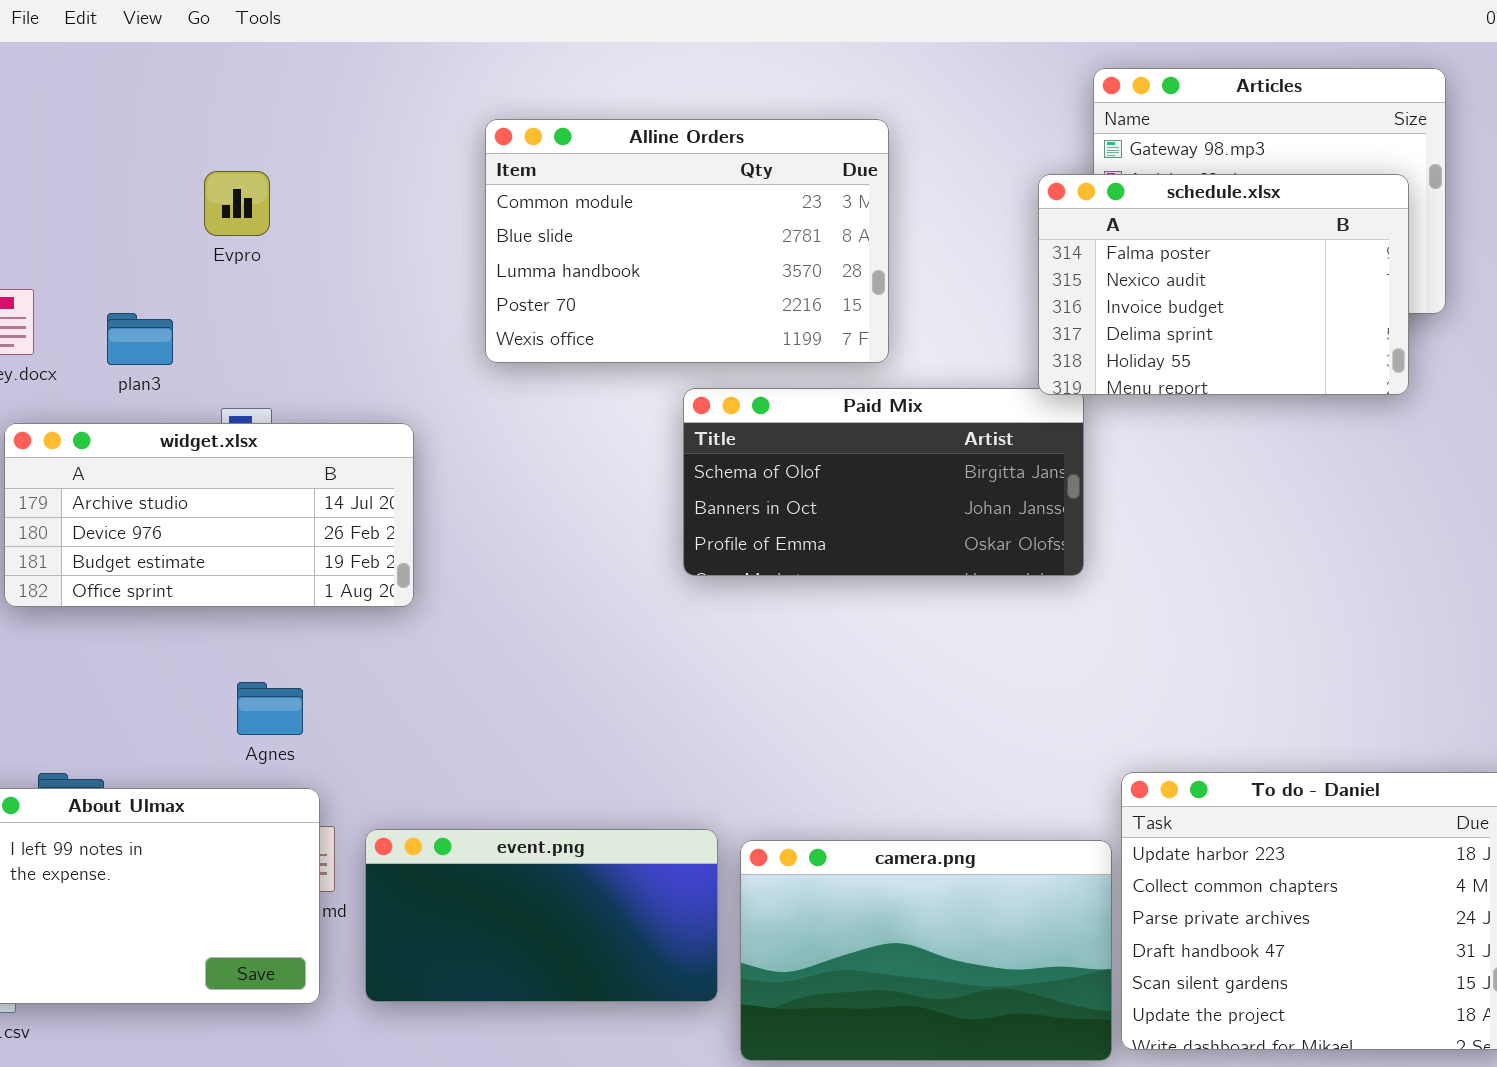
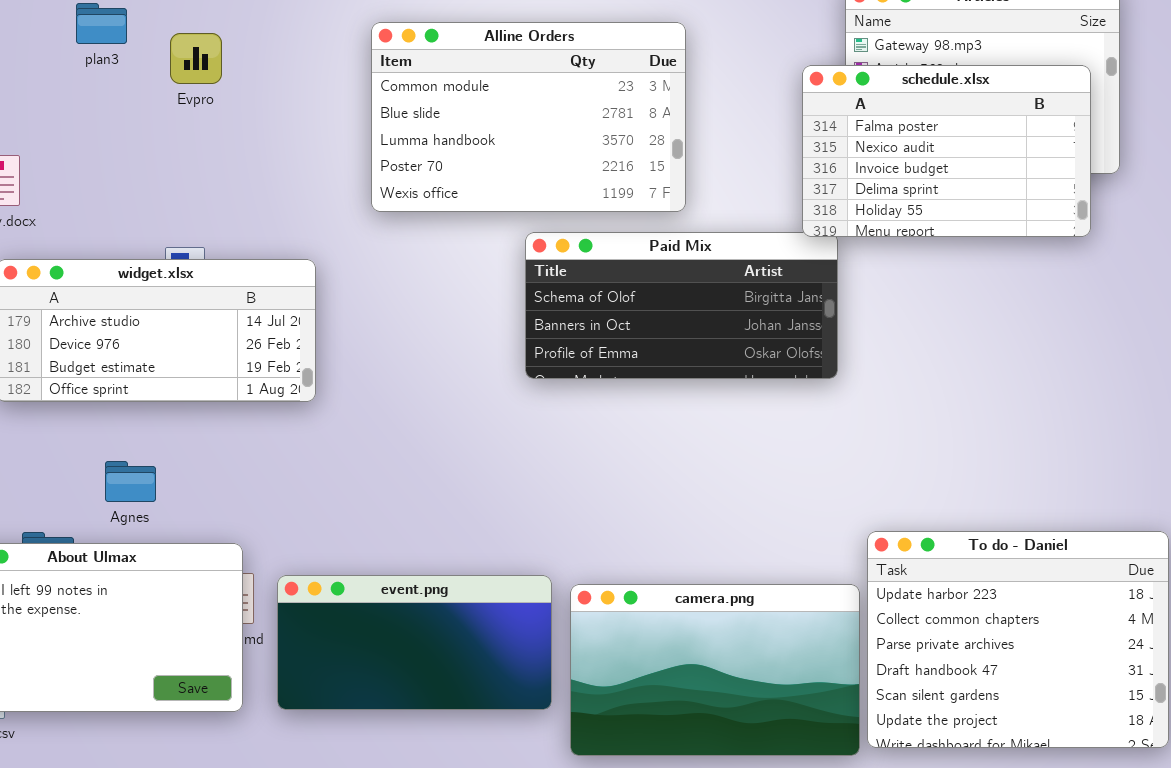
Evpro: [204,171,270,236] -> [170,33,222,84], moved
plan3: [107,313,173,365] -> [76,3,127,44], moved
Agnes: [237,682,303,735] -> [105,461,156,502], moved

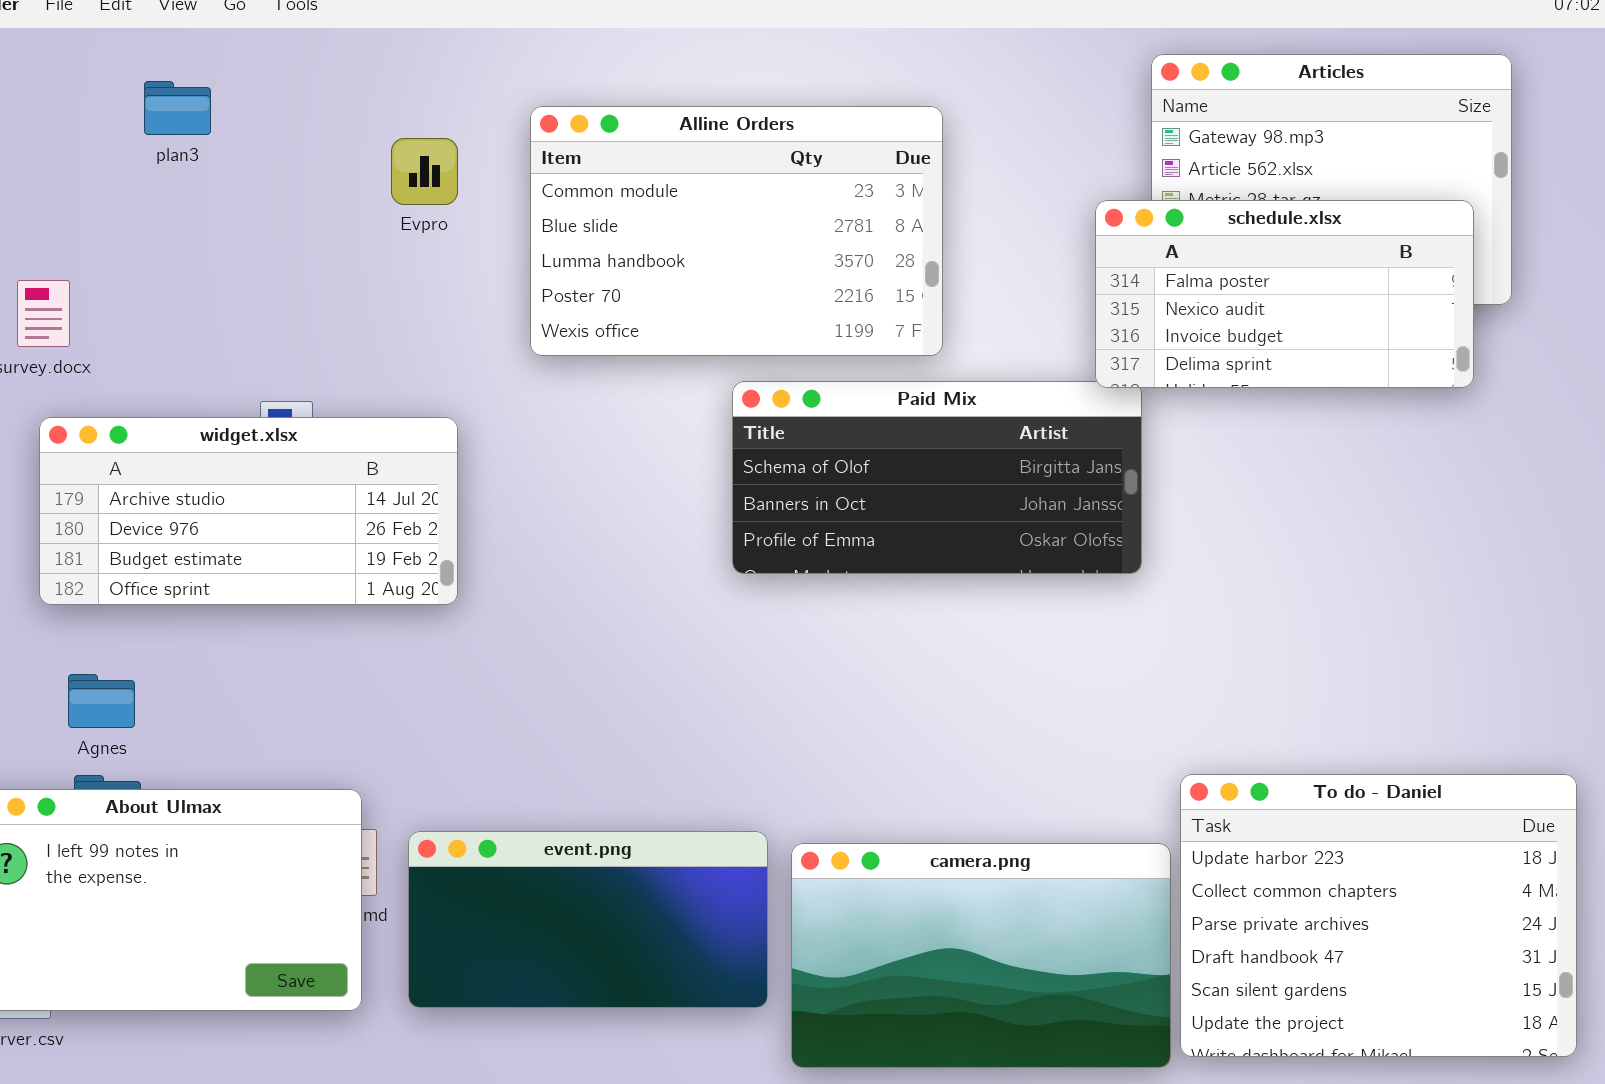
Evpro: [170,33,222,84] -> [391,138,458,205], moved
schedule.xlsx: [802,65,1091,237] -> [1095,200,1474,388], resized
Agnes: [105,461,156,502] -> [68,674,135,728], moved

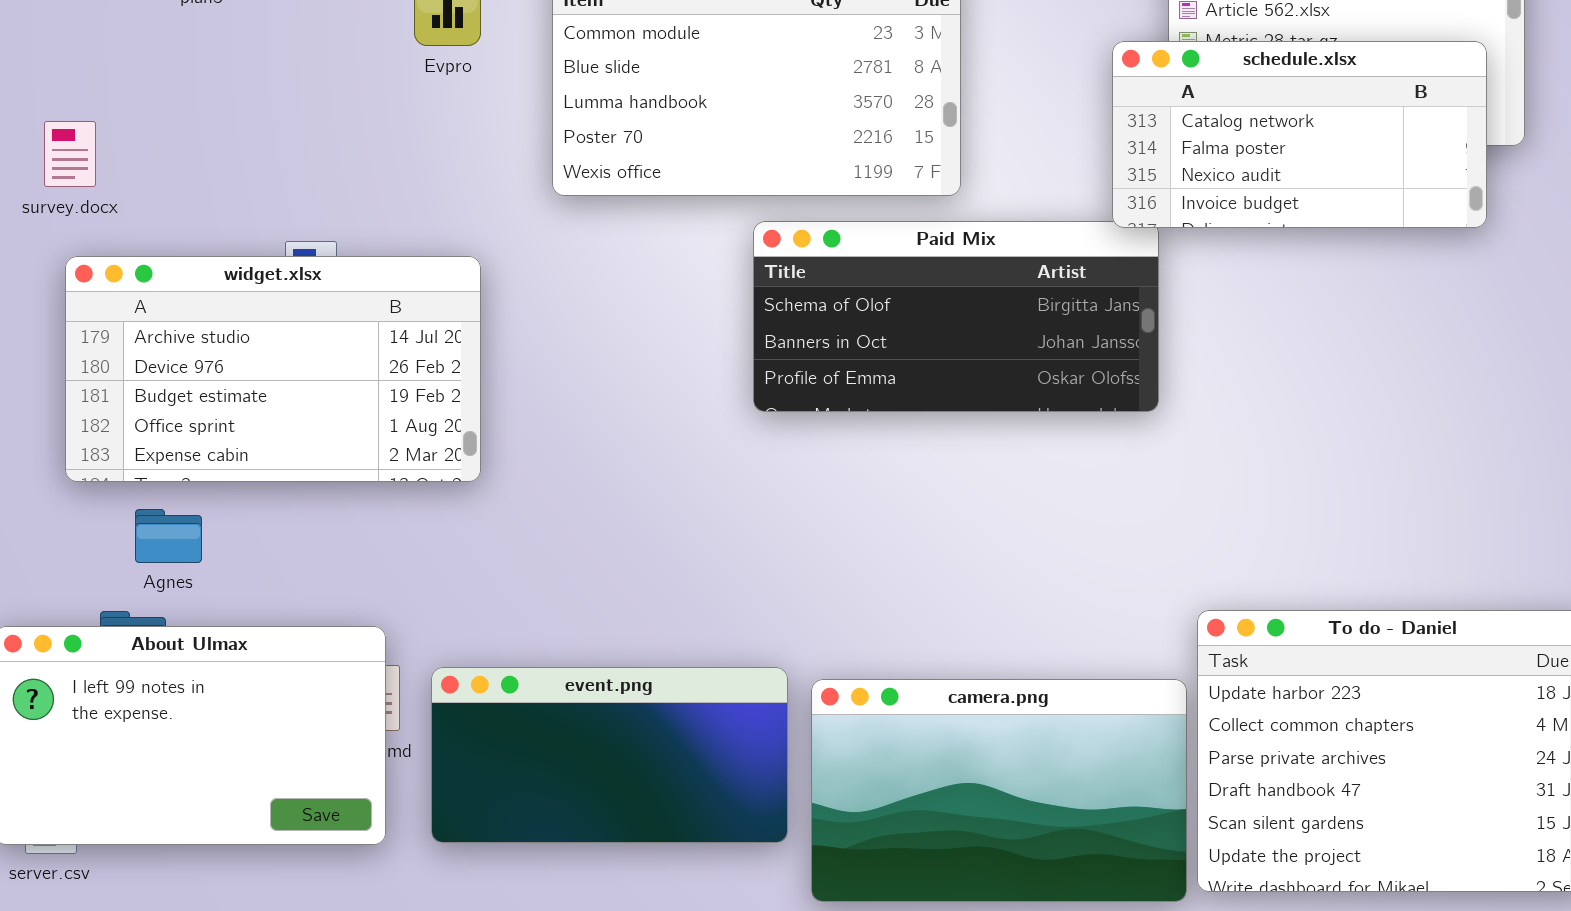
schedule.xlsx: [1095,200,1474,388] -> [1112,41,1487,228], scrolled up 1 row
widget.xlsx: [39,417,458,605] -> [65,256,481,482], resized
Agnes: [68,674,135,728] -> [135,509,202,563], moved

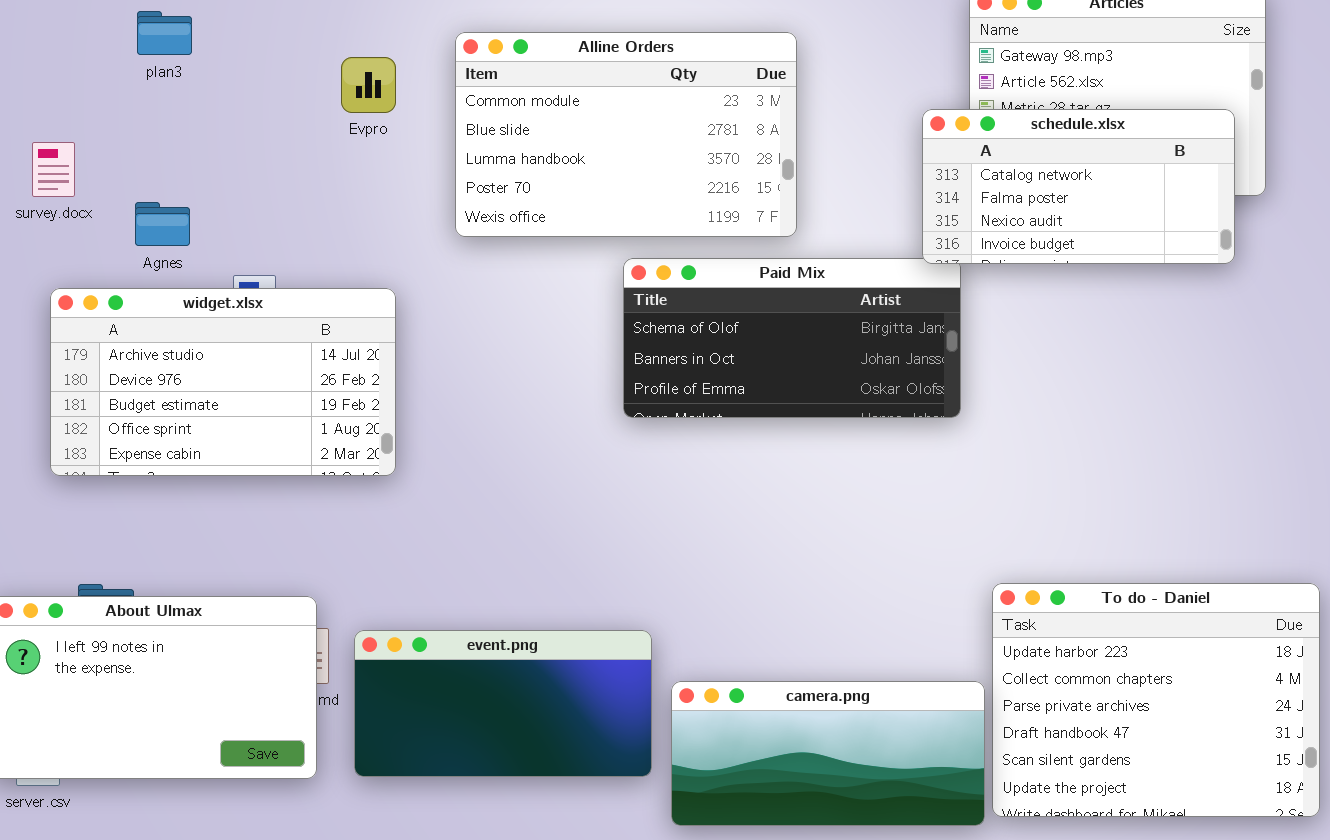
survey.docx: [44,121,96,187] -> [32,142,75,197], moved
Agnes: [135,509,202,563] -> [135,202,190,246], moved
camera.png: [811,679,1187,902] -> [671,681,985,826], resized

